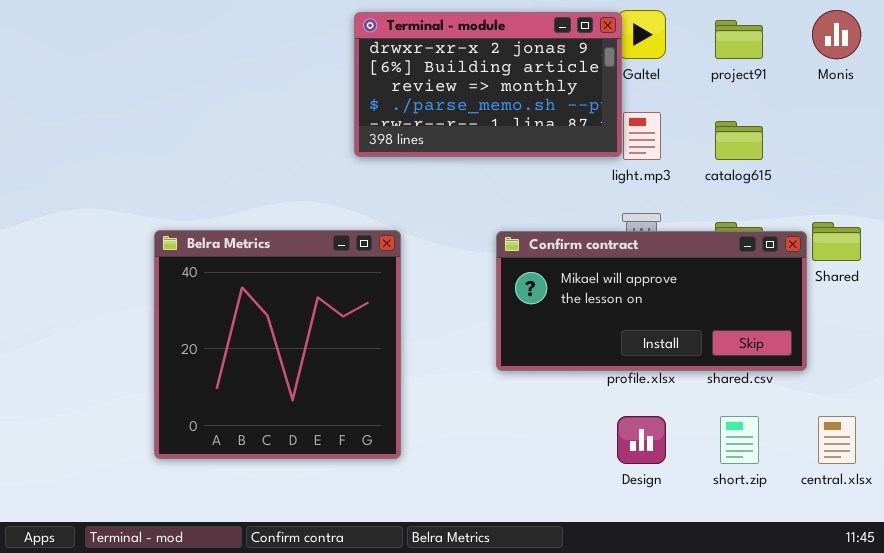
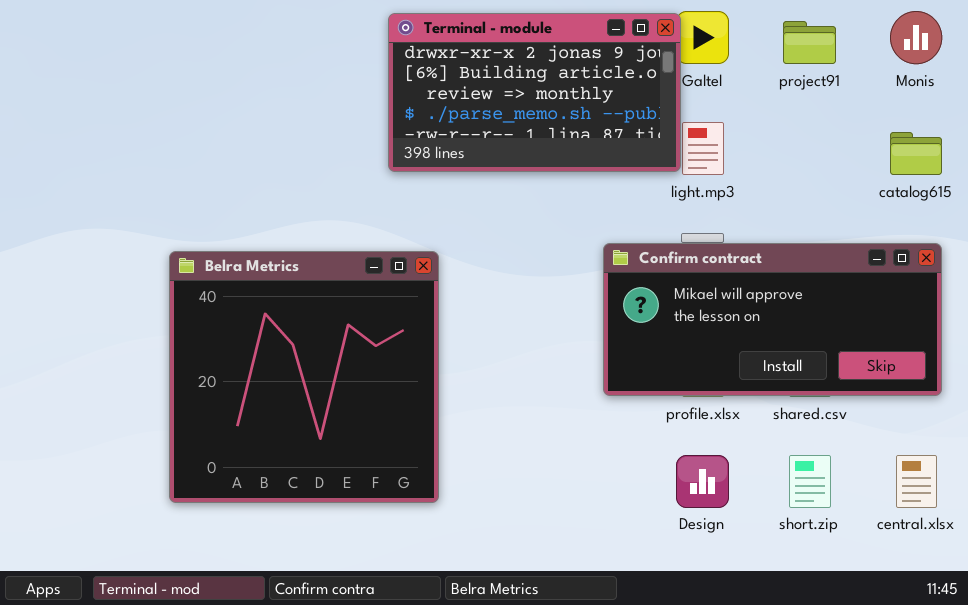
catalog615: [715,121,763,160] -> [890,132,942,175], moved
Confirm contract: [496,231,807,371] -> [603,243,942,396], moved

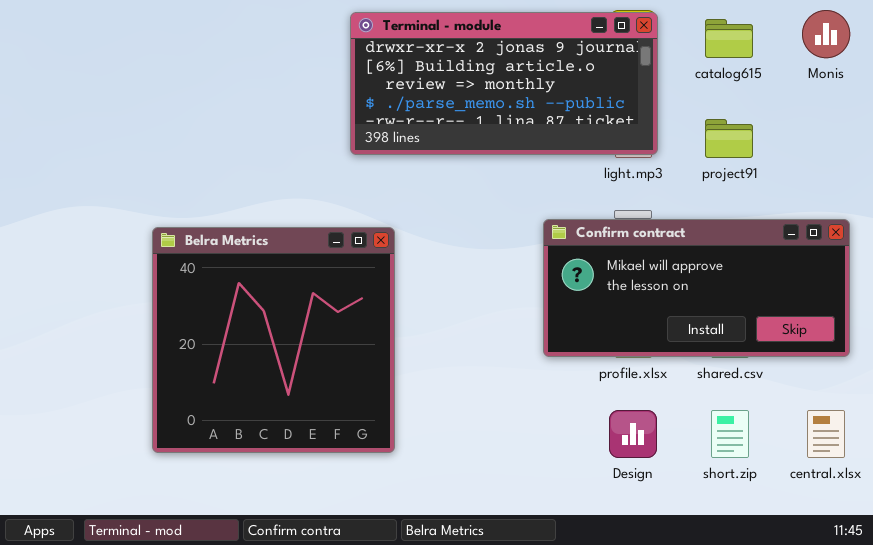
Terminal - module: [388,13,681,172] -> [350,12,658,155], resized
project91: [783,21,836,64] -> [705,119,753,158], moved
catalog615: [890,132,942,175] -> [705,19,753,58], moved

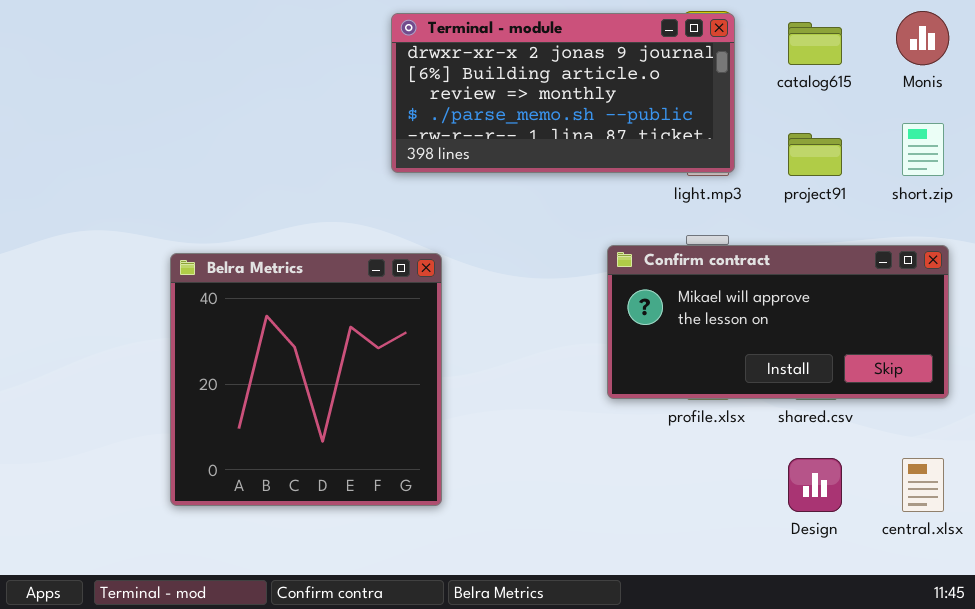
Design: [609,410,657,458] -> [788,458,842,512], moved
short.zip: [711,410,749,458] -> [902,123,944,176], moved

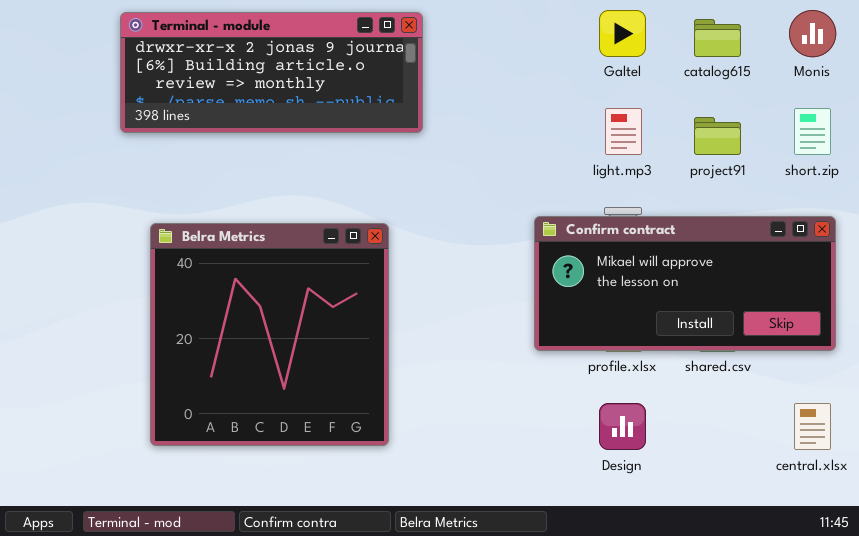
Terminal - module: [391,13,735,173] -> [120,12,423,133], moved, resized
Design: [788,458,842,512] -> [599,403,646,450], moved

